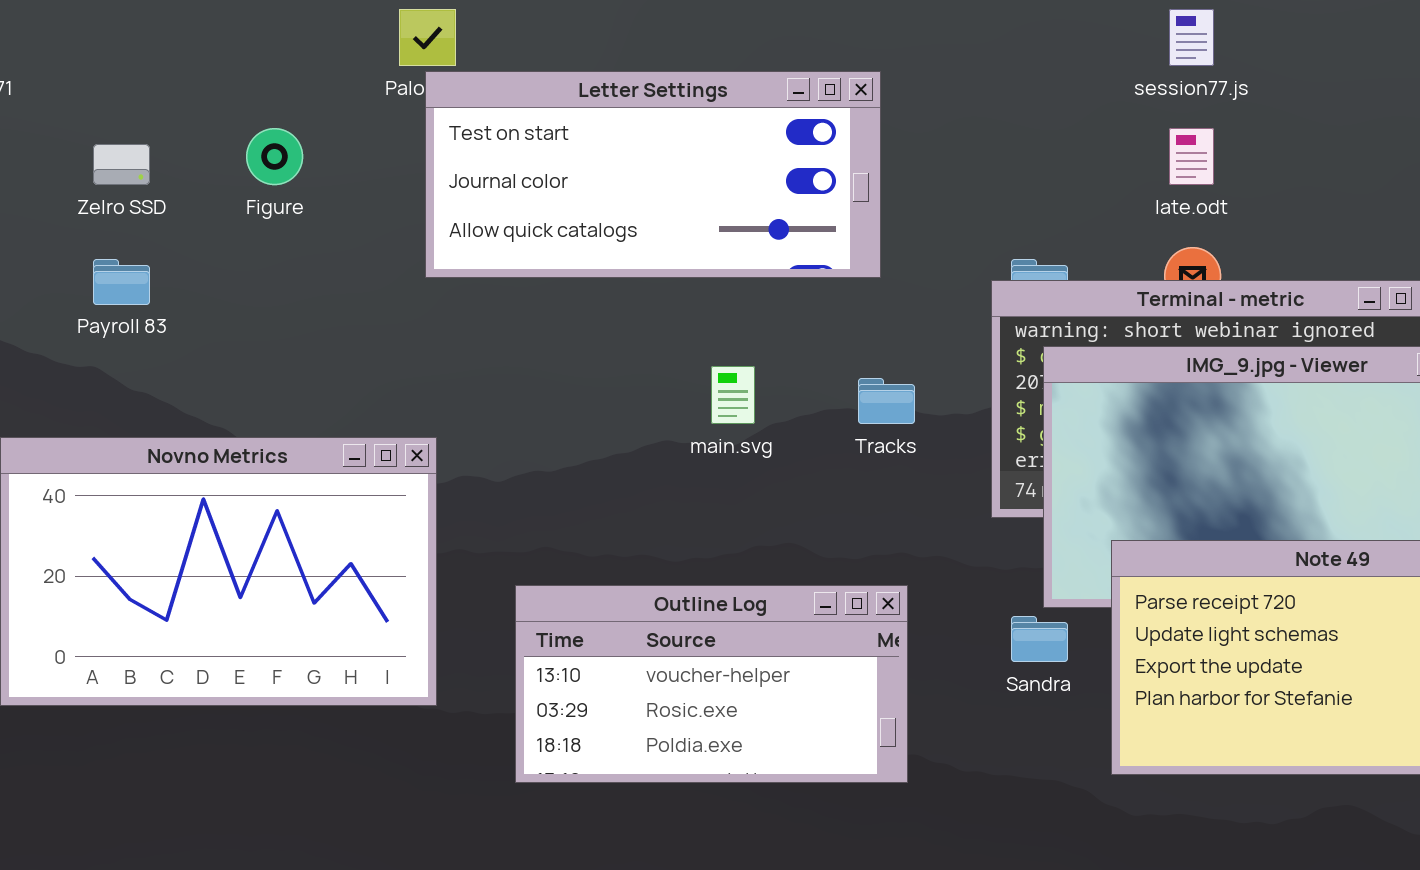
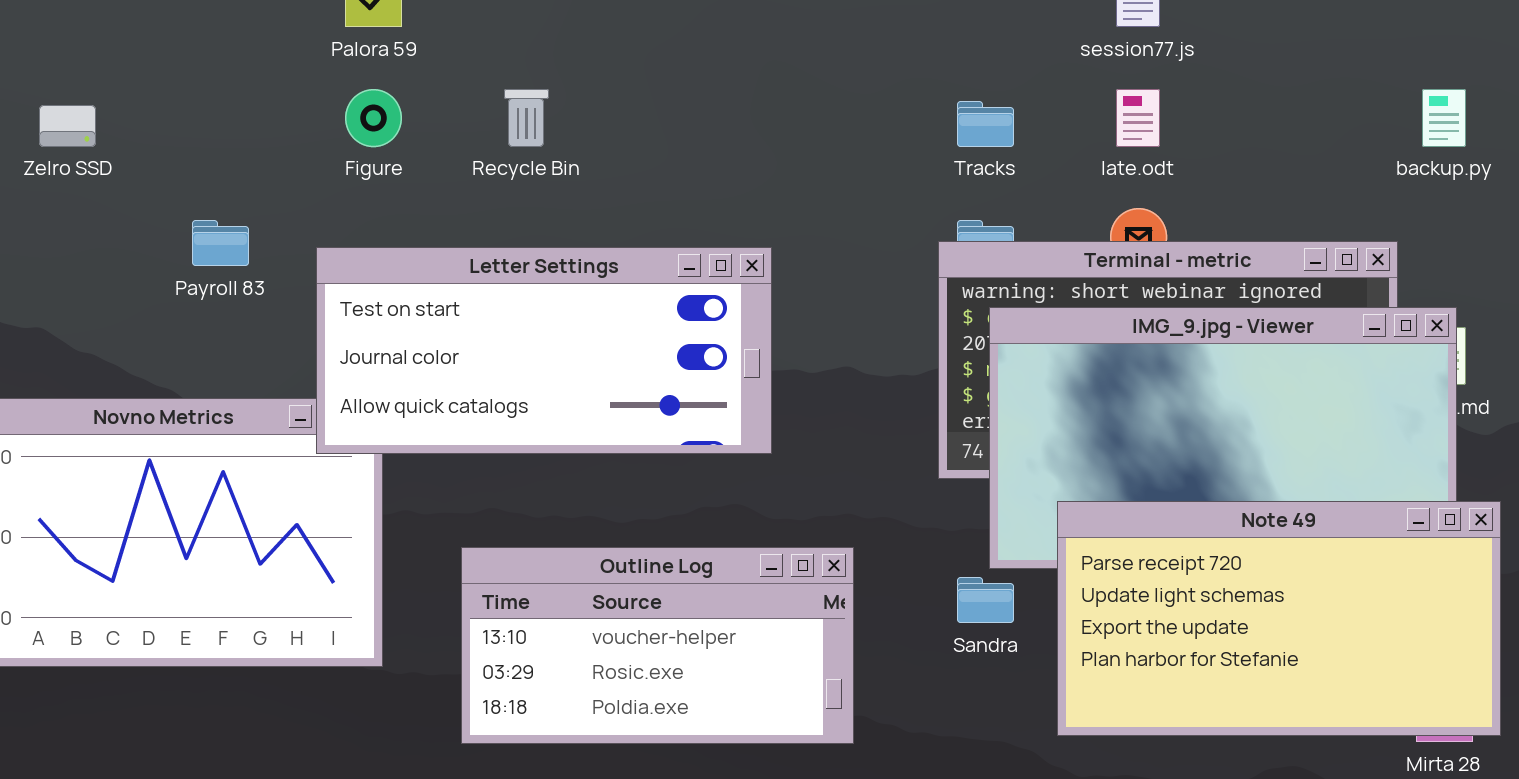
Letter Settings: [425,71,881,278] -> [316,247,772,454], moved
Figure: [246,128,303,185] -> [345,89,402,147], moved
Payroll 83: [93,259,150,305] -> [192,220,249,266], moved
Tracks: [858,378,915,424] -> [957,101,1014,147], moved

